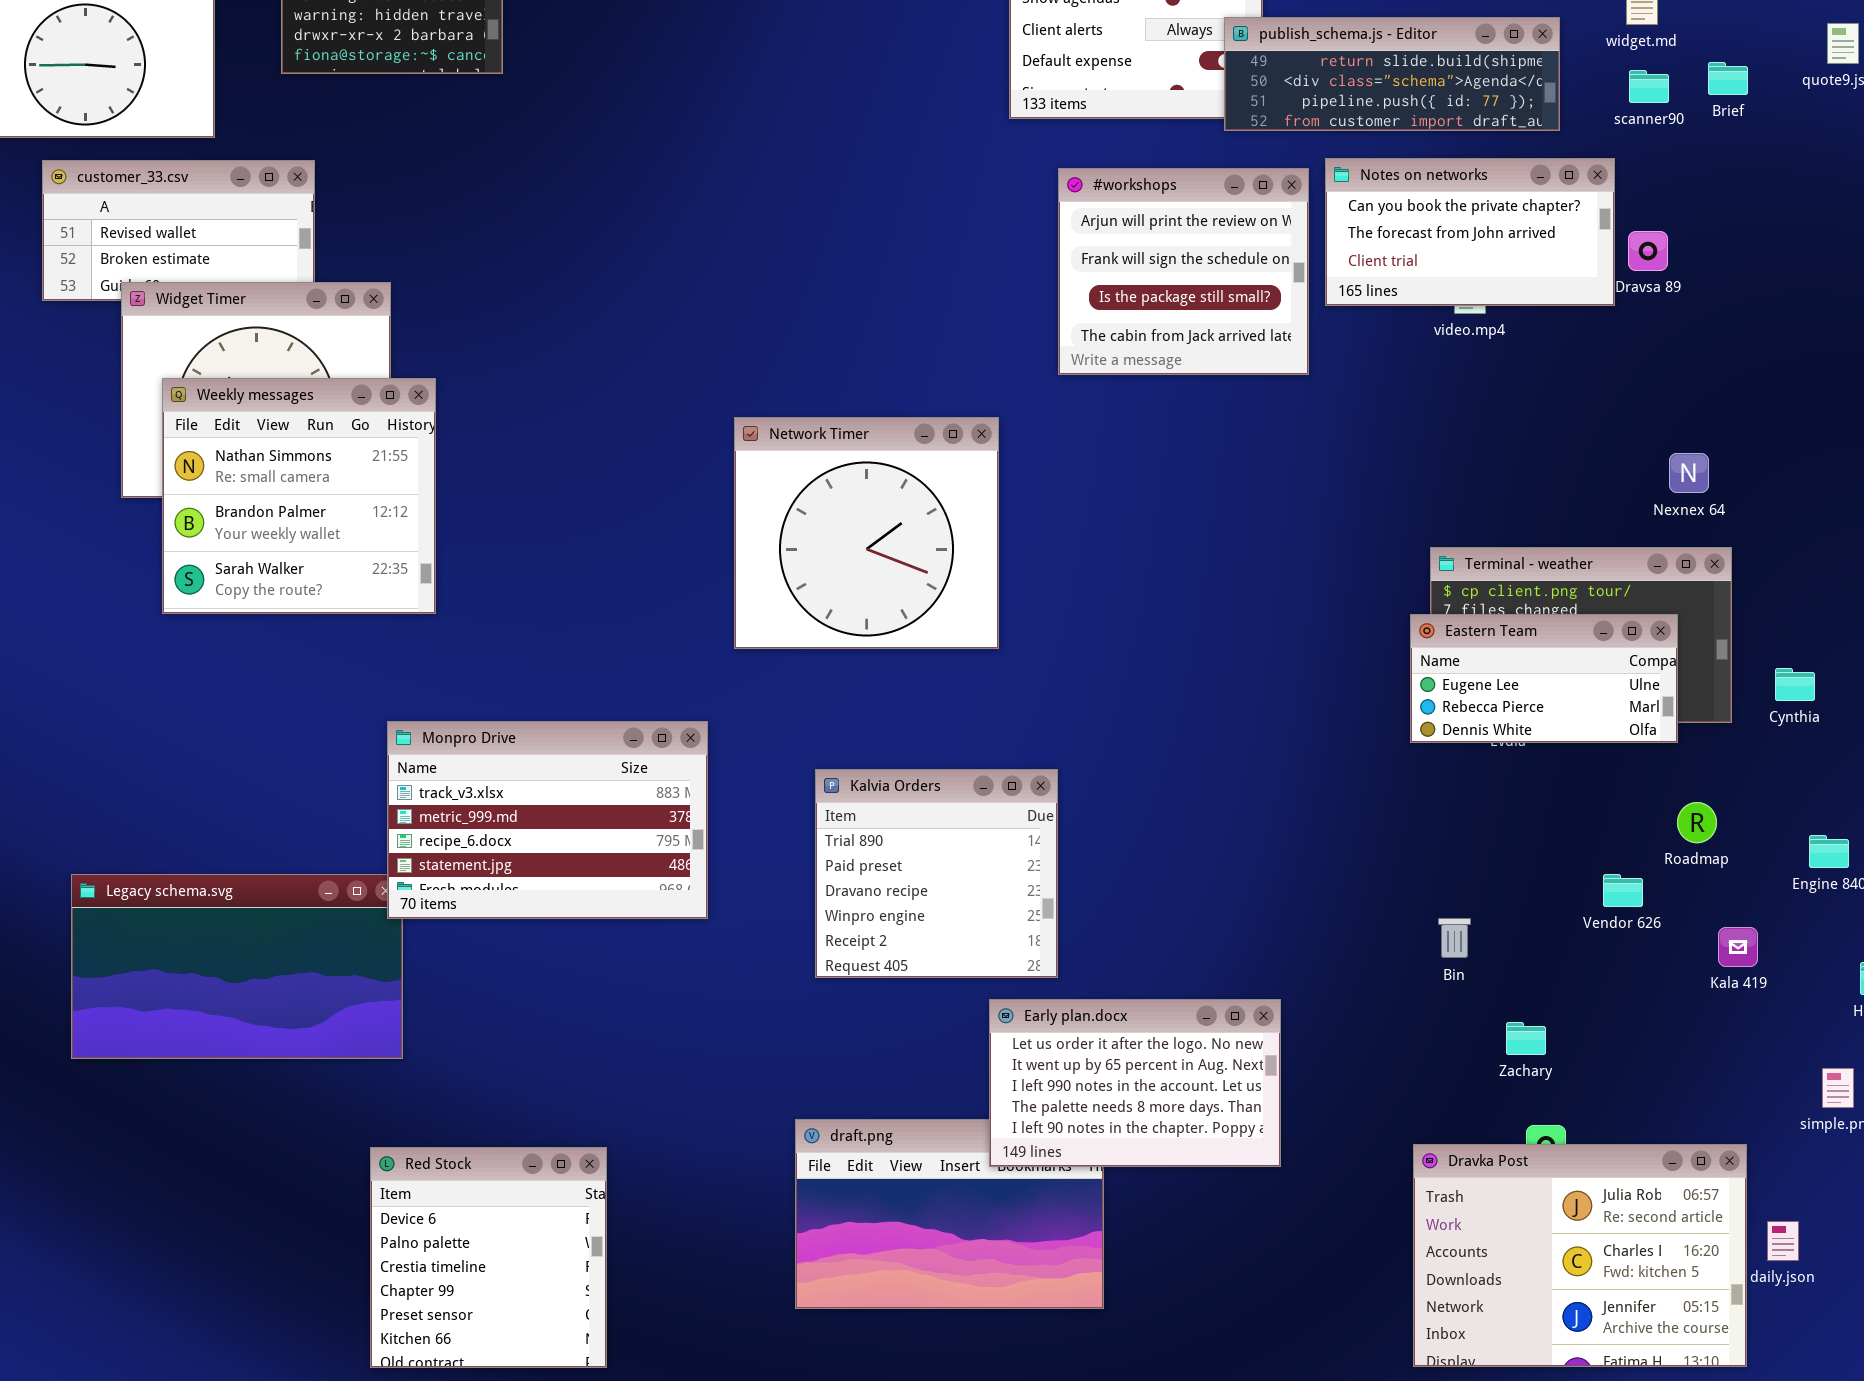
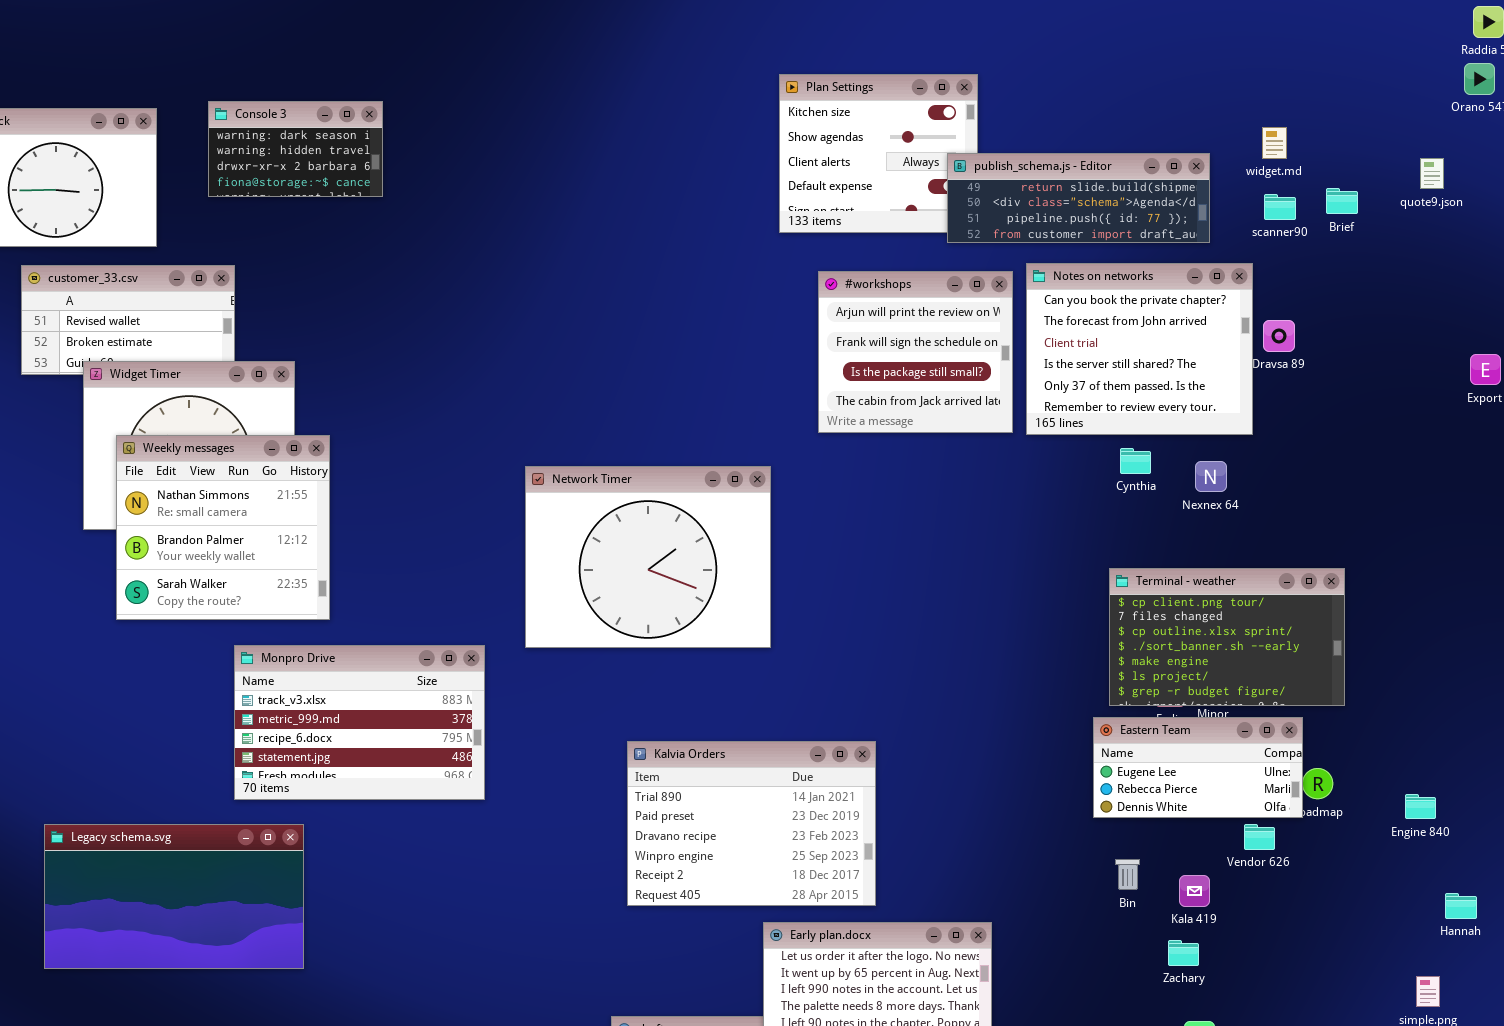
Notes on networks: [1325,158,1615,306] -> [1026,263,1253,435], resized
Network Timer: [734,417,999,649] -> [525,466,771,648], resized
Nexnex 64: [1669,453,1709,493] -> [1195,461,1227,492], moved
Eastern Team: [1410,614,1678,743] -> [1093,717,1303,818], moved
Cynthia: [1775,668,1815,701] -> [1120,448,1151,474], moved
Monpro Drive: [387,721,708,919] -> [234,645,485,800], moved
Kalvia Orders: [815,769,1058,978] -> [627,741,876,906], resized
Kala 419: [1718,927,1758,967] -> [1179,875,1210,907], moved

